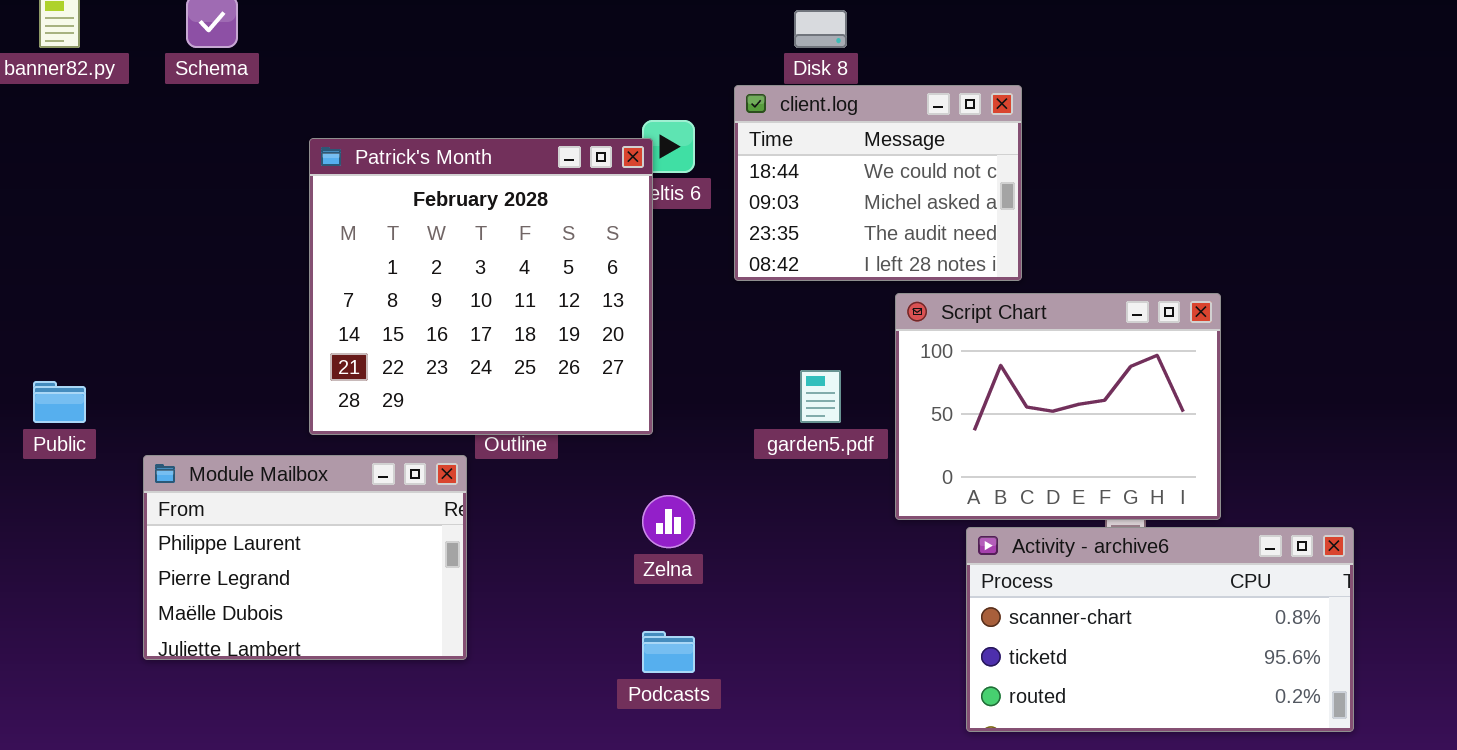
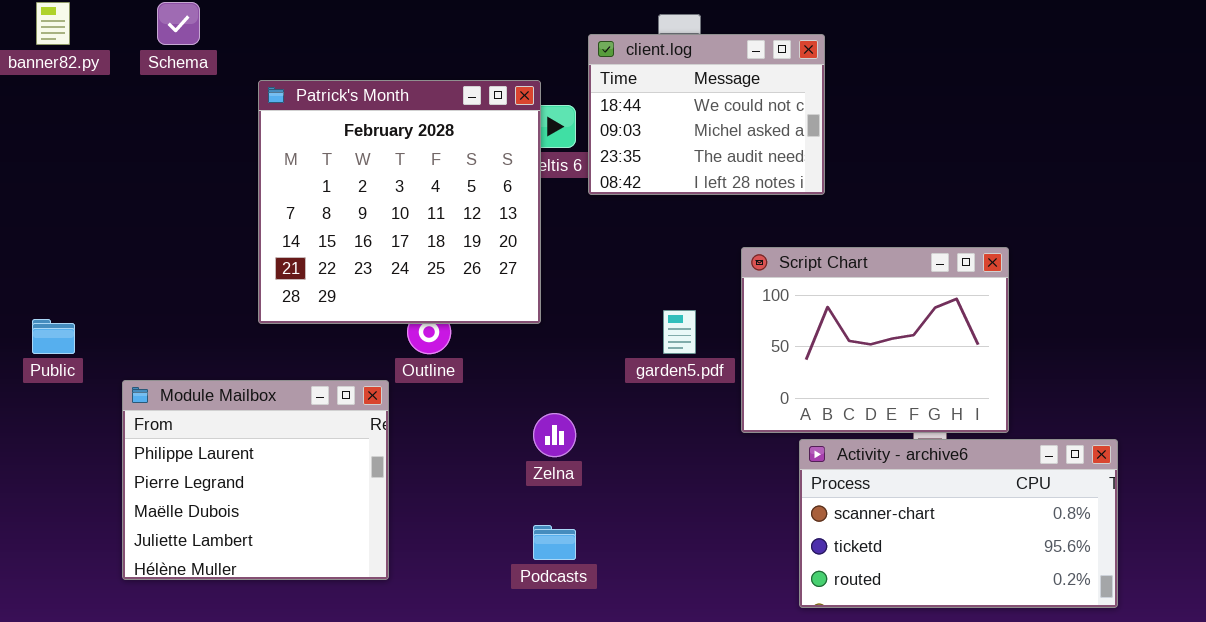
client.log: [734,85,1022,281] -> [588,34,825,195], moved
Patrick's Month: [309,138,653,435] -> [258,80,541,324], moved
Module Mailbox: [143,455,467,660] -> [122,380,389,580], resized

